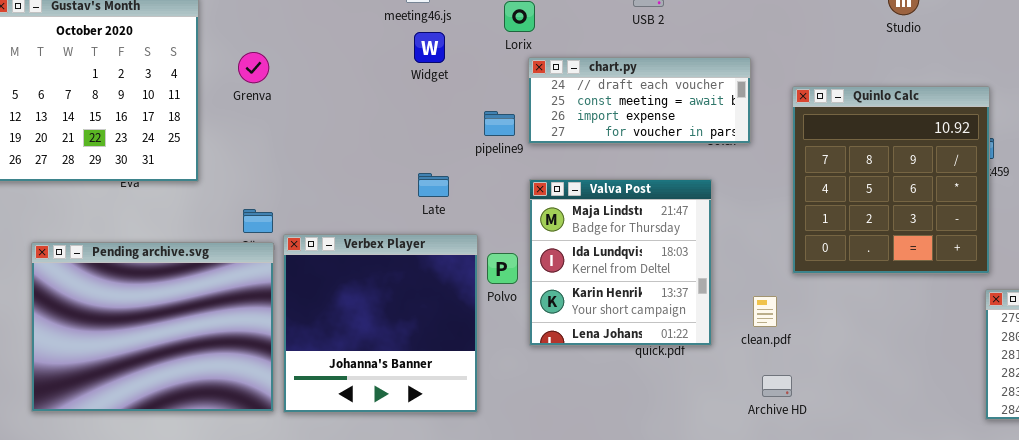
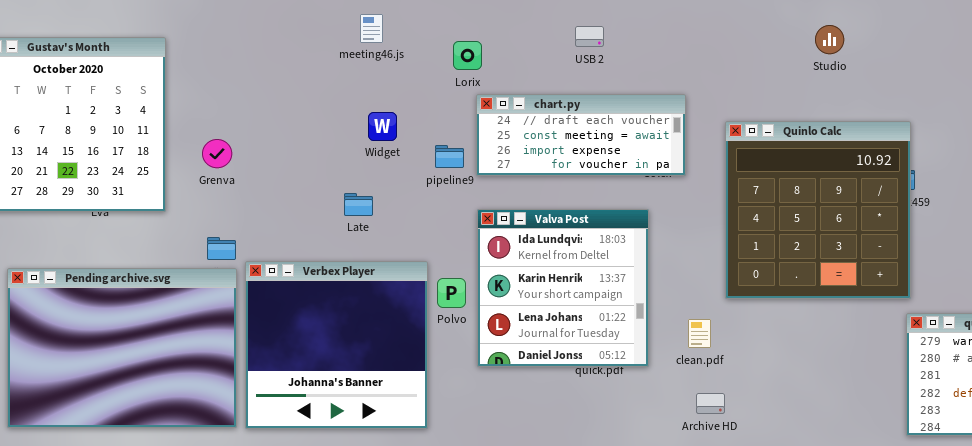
Widget: [414,32,445,63] -> [368,112,397,141], moved
Grenva: [238,52,269,83] -> [202,139,232,168], moved
Late: [418,173,449,197] -> [344,193,373,216], moved
Valva Post: [529,179,712,346] -> [477,209,649,367], scrolled down 1 row

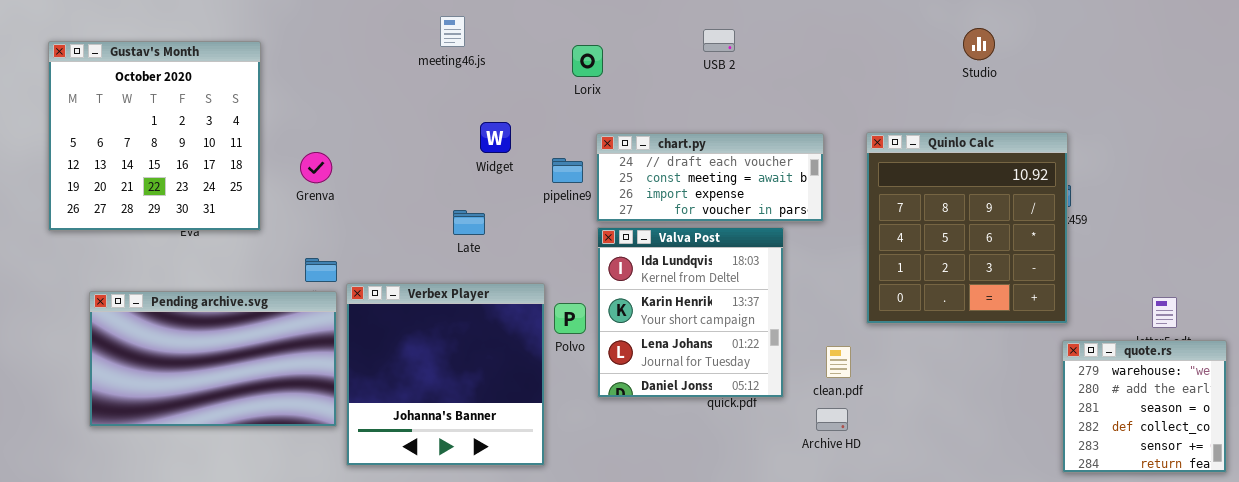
meeting46.js: [360,14,383,43] -> [440,16,465,47], moved
chart.py: [476,94,686,176] -> [596,133,824,222], moved
Pending archive.svg: [7,268,237,428] -> [89,291,337,427], resized
Archive HD: [696,393,725,414] -> [816,408,848,431], moved

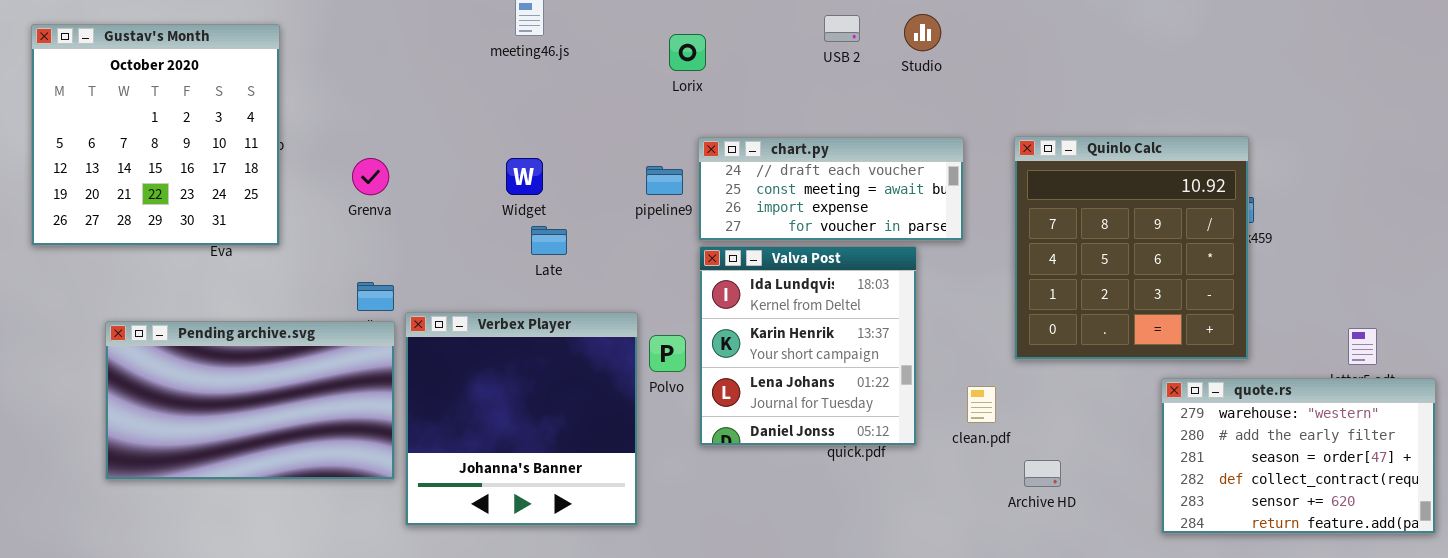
Studio: [963,28,995,60] -> [904,14,941,51], moved
Gustav's Month: [48,41,261,231] -> [31,24,280,246], moved
Widget: [480,122,511,153] -> [506,158,543,195], moved
quote.rs: [1062,340,1227,473] -> [1161,378,1436,534], resized
Archive HD: [816,408,848,431] -> [1024,460,1061,487], moved

